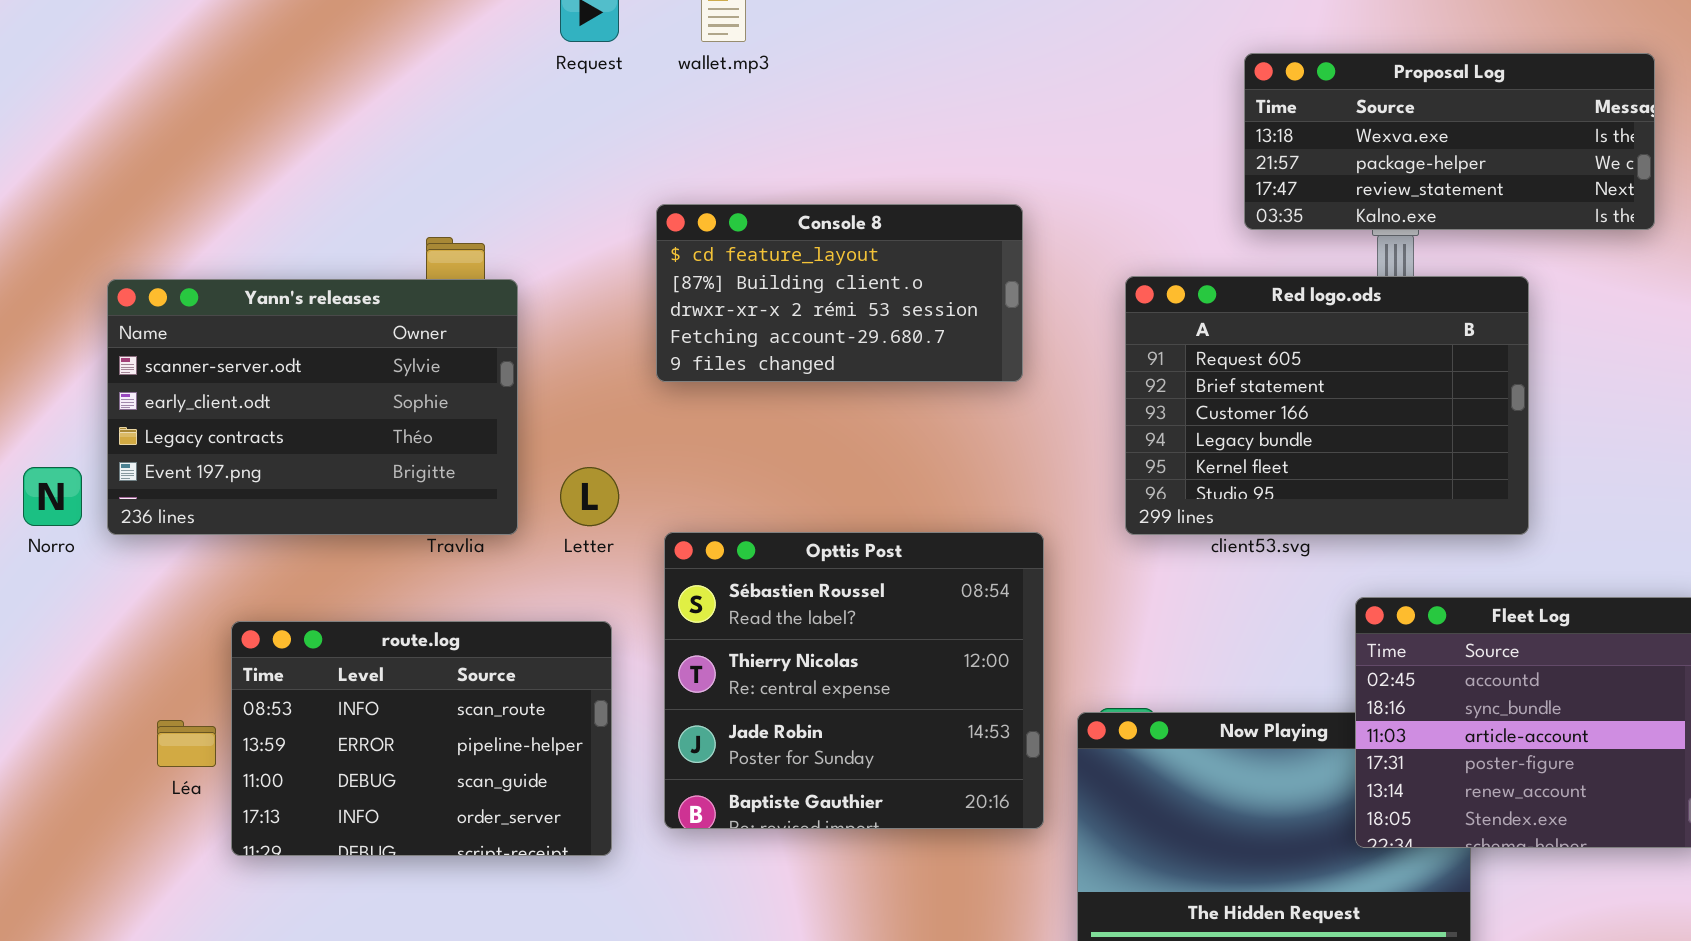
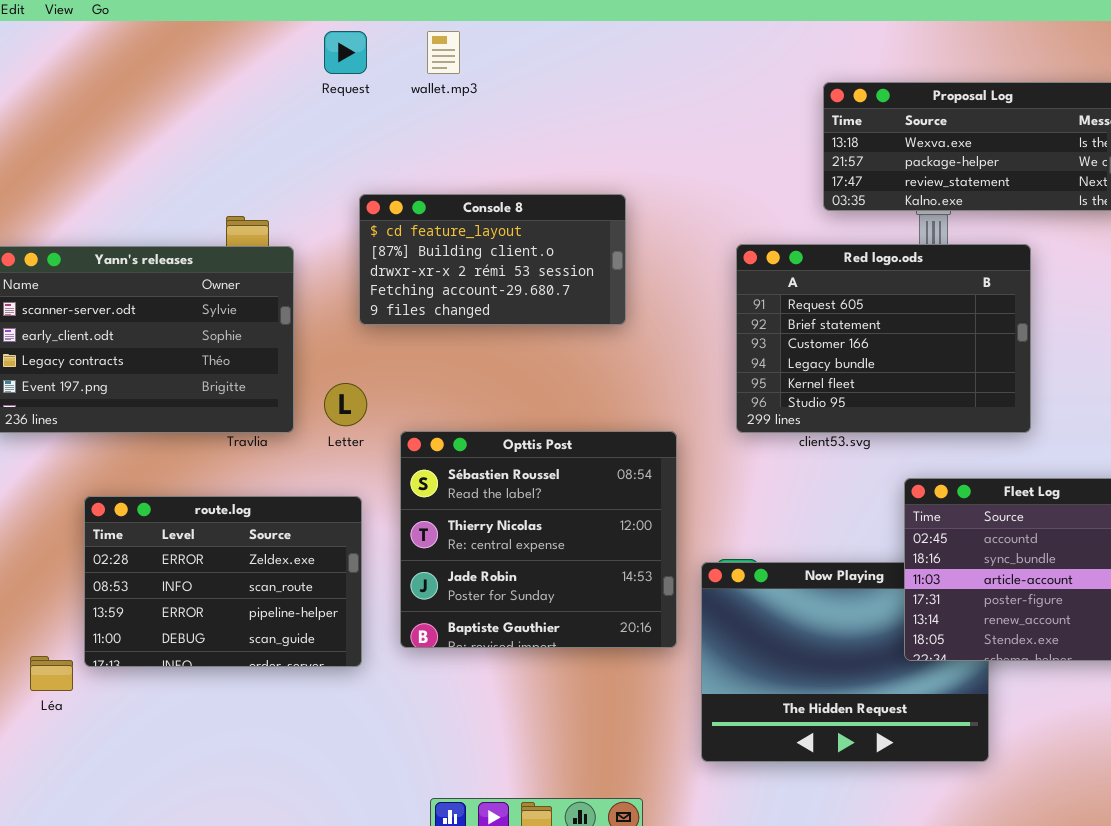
Console 8: [656,204,1023,382] -> [359,194,626,325], moved
route.log: [231,621,612,856] -> [84,496,362,667], scrolled up 1 row
Léa: [157,720,216,767] -> [30,656,73,691], moved

